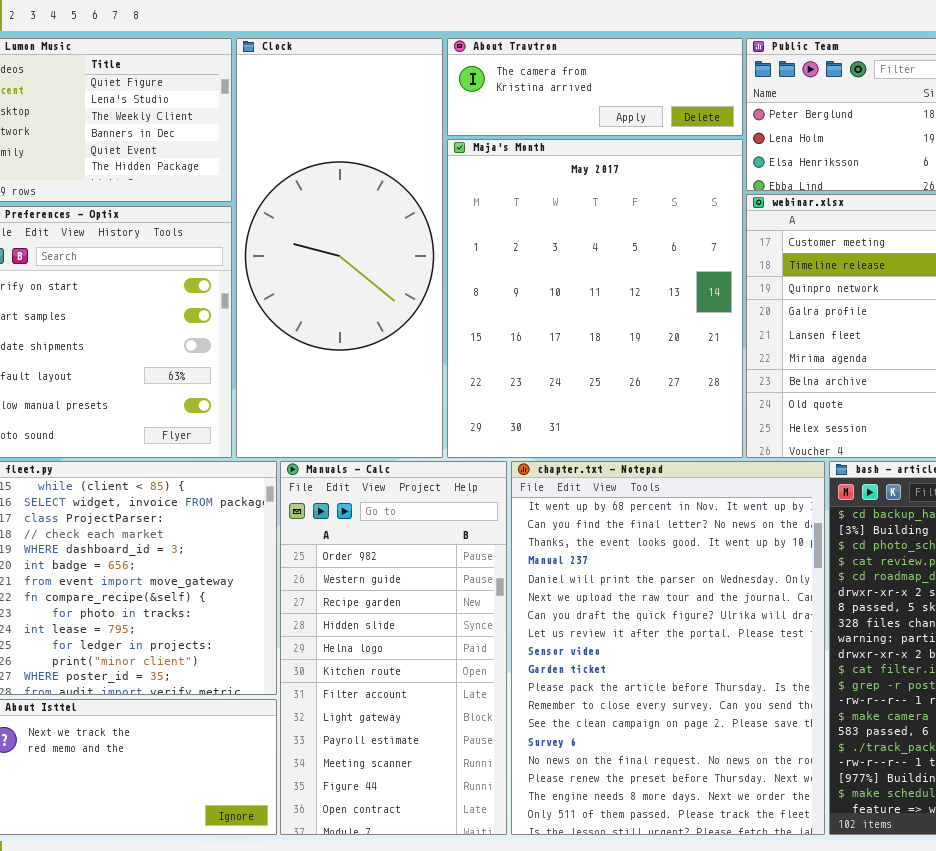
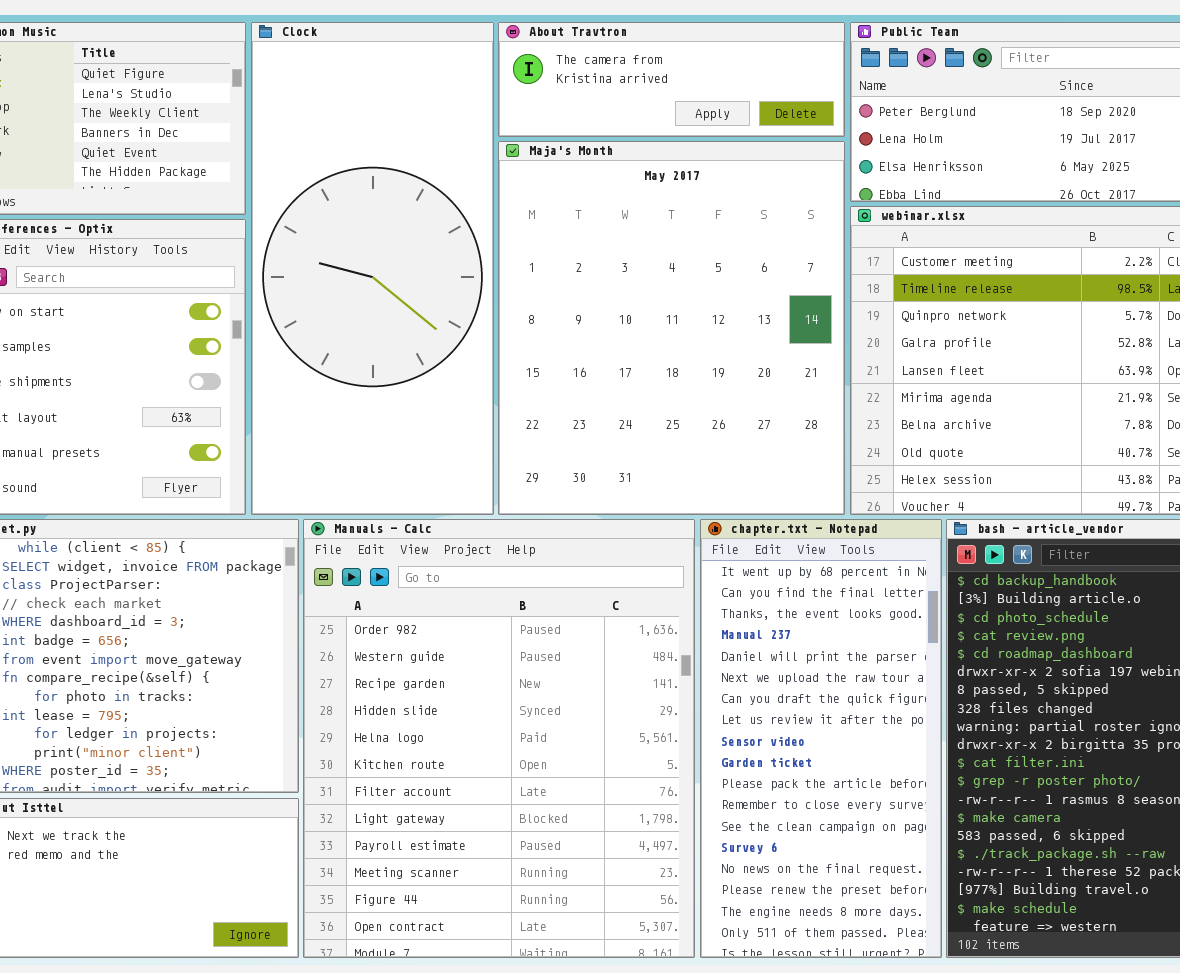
Manuals - Calc: [280,461,507,835] -> [303,519,695,958], resized
chapter.txt - Notepad: [511,461,825,835] -> [700,519,942,958], resized

